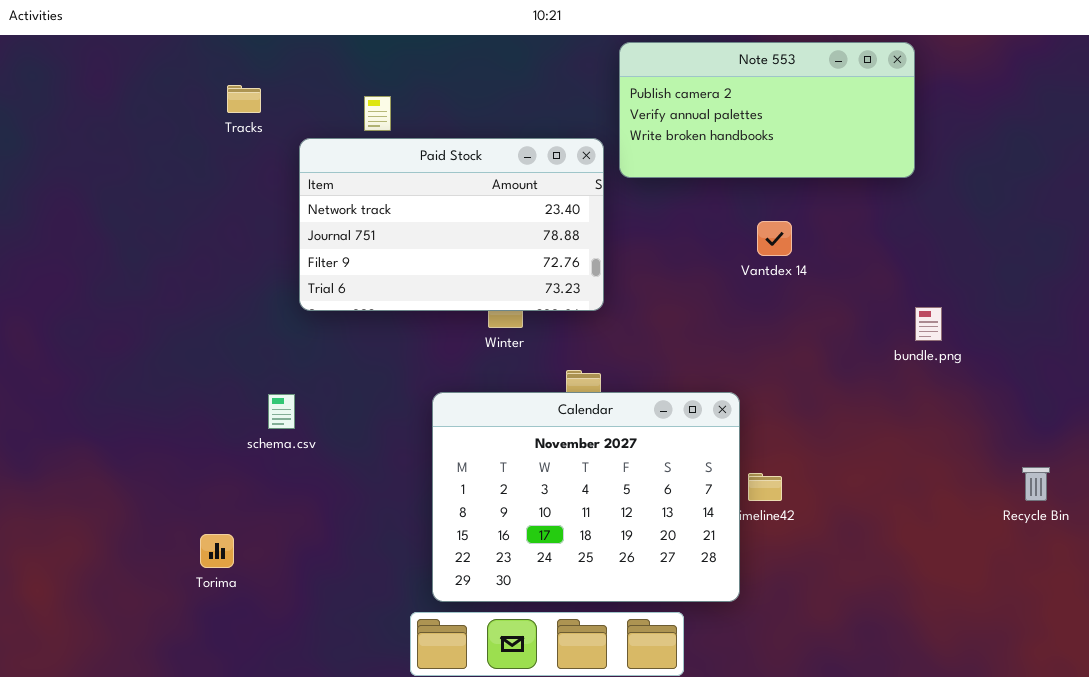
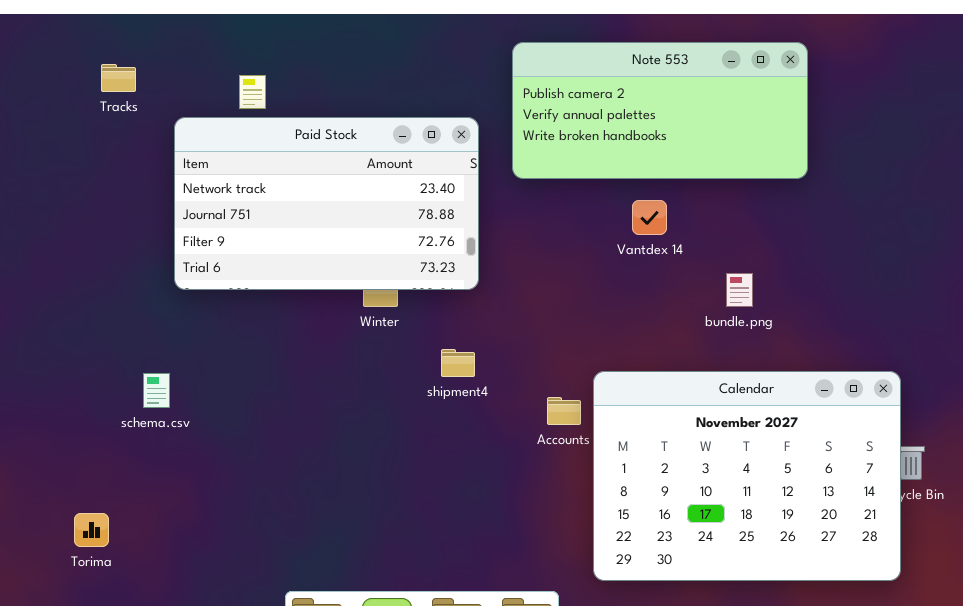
Note 553: [619,42,915,178] -> [512,42,808,179], moved
bundle.png: [915,307,942,341] -> [726,273,753,307], moved
Calendar: [432,392,740,602] -> [593,371,901,581], moved

